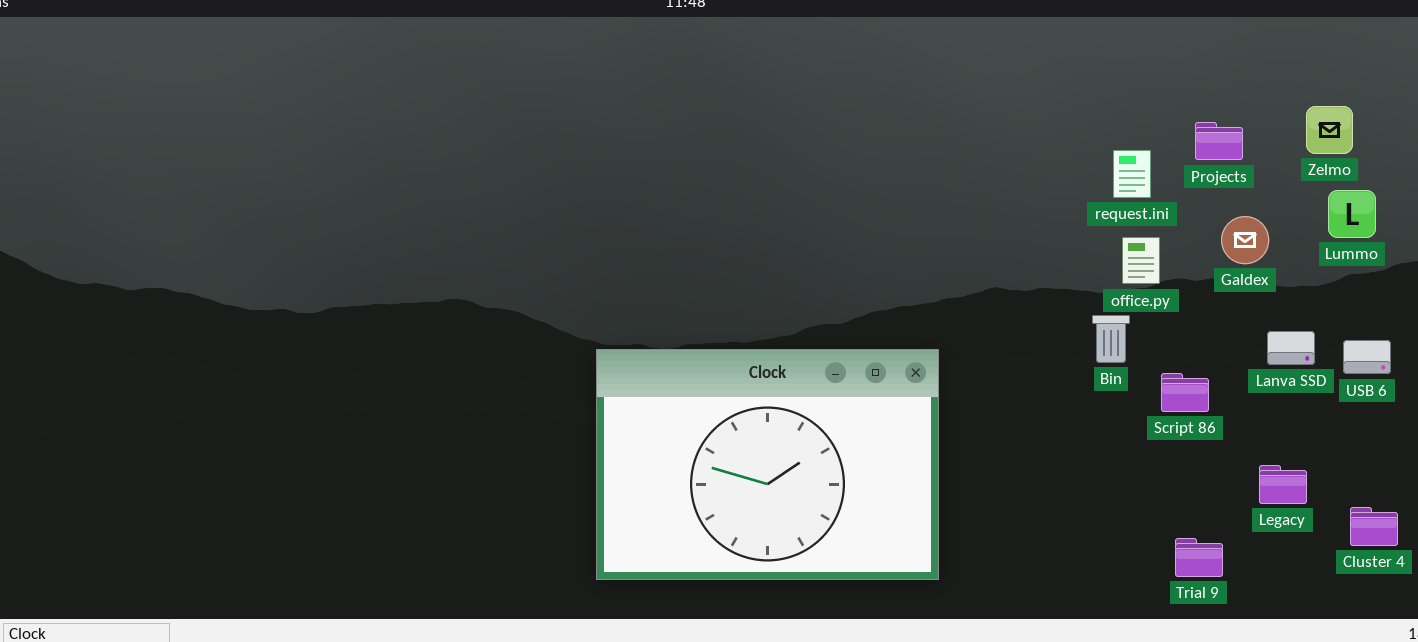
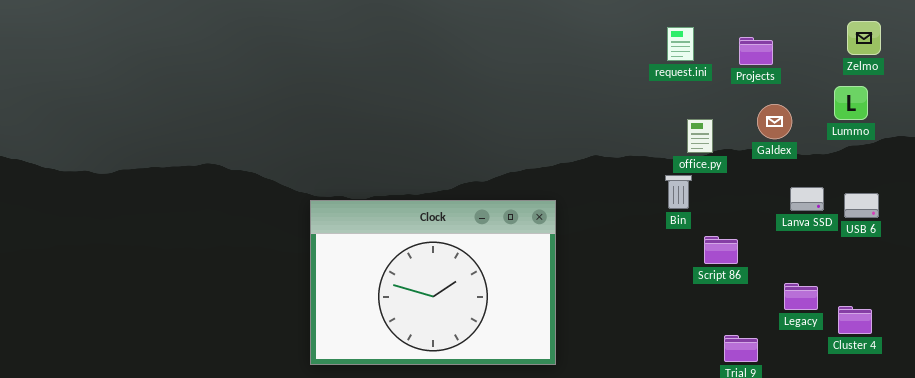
Zelmo: [1306,106,1353,154] -> [847,21,881,55], moved
request.ini: [1113,150,1151,198] -> [667,27,694,61], moved
Script 86: [1161,373,1209,412] -> [704,236,738,264], moved
Cluster 4: [1350,507,1398,546] -> [838,306,872,334], moved

